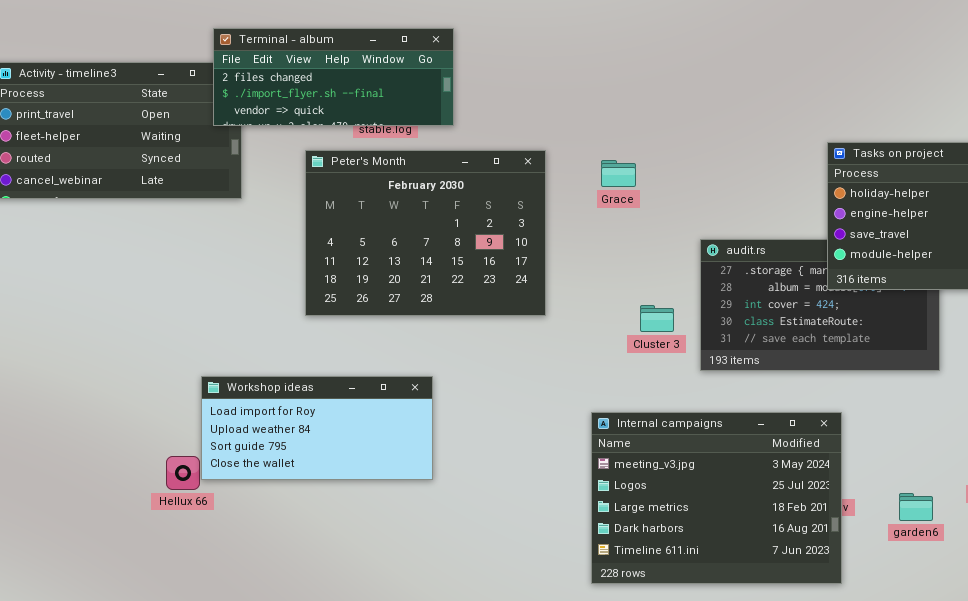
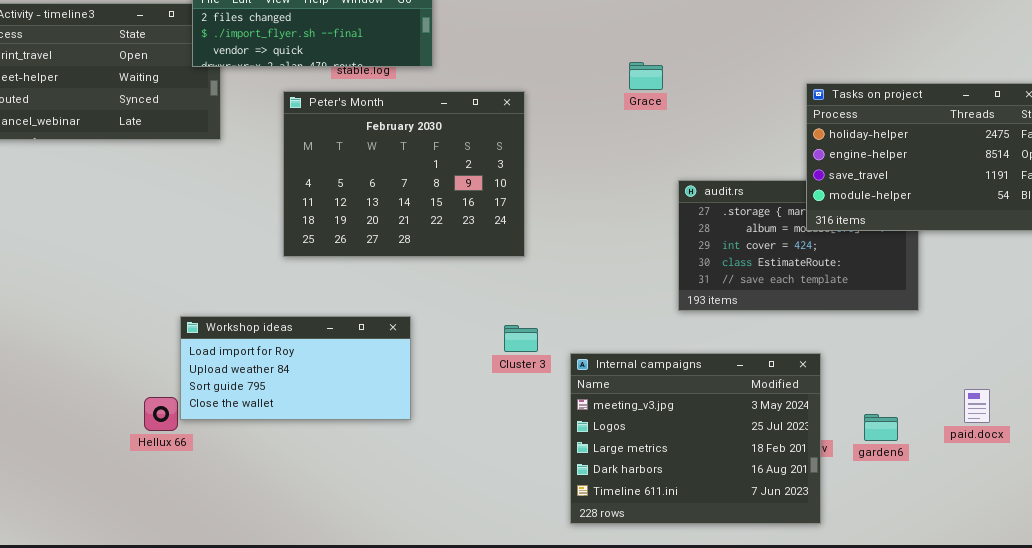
Grace: [601,160,636,187] -> [629,62,663,90], moved
Cluster 3: [640,305,674,332] -> [504,325,538,352], moved
garden6: [899,493,933,521] -> [864,414,898,441], moved

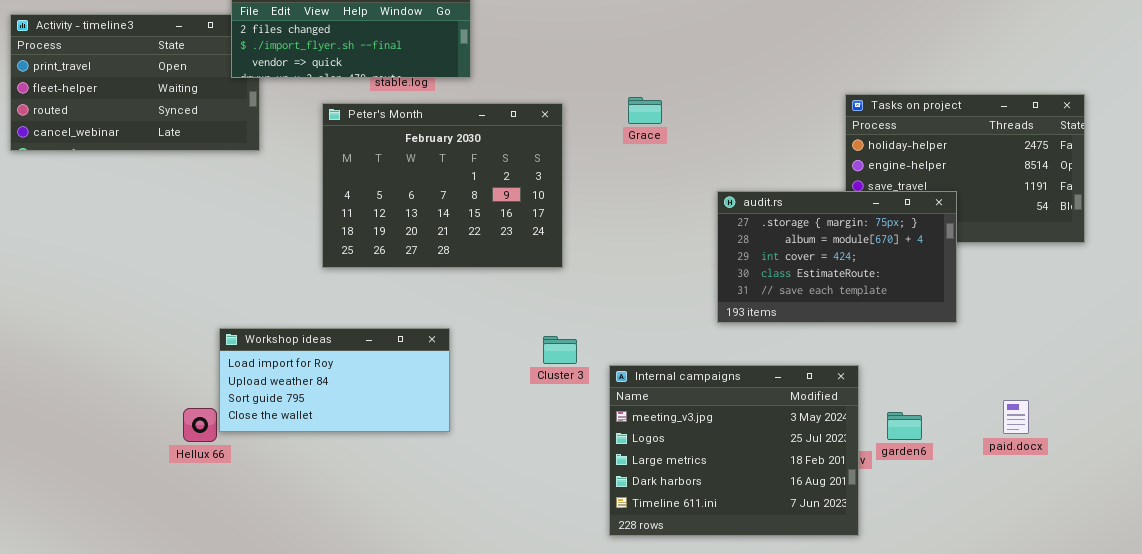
Grace: [629,62,663,90] -> [628,97,662,124], moved
audit.rs: [678,180,919,311] -> [717,191,957,323], raised
garden6: [864,414,898,441] -> [887,412,922,440], moved

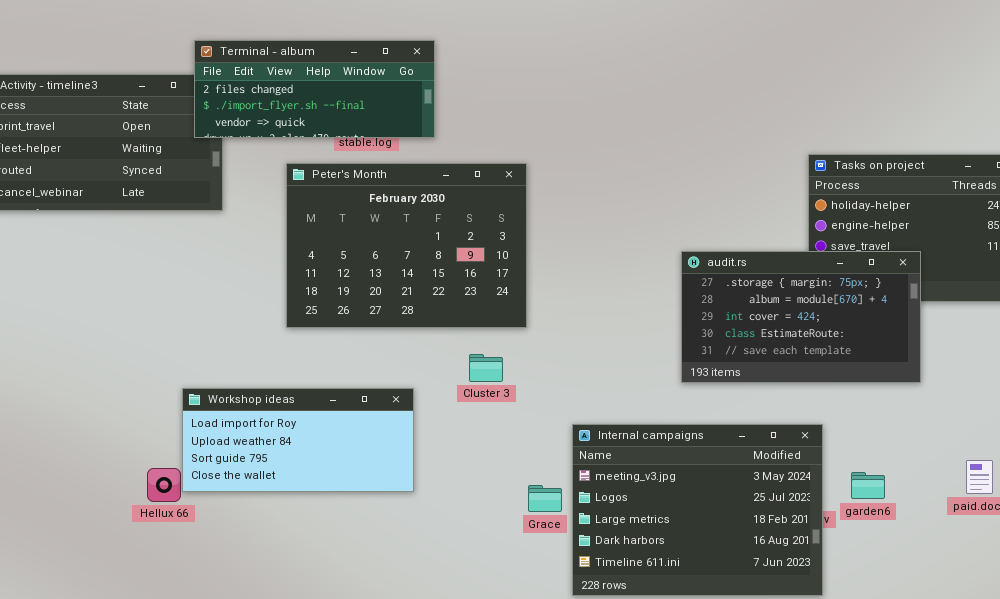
Grace: [628,97,662,124] -> [528,485,562,512], moved
Cluster 3: [543,336,577,364] -> [469,354,503,382], moved

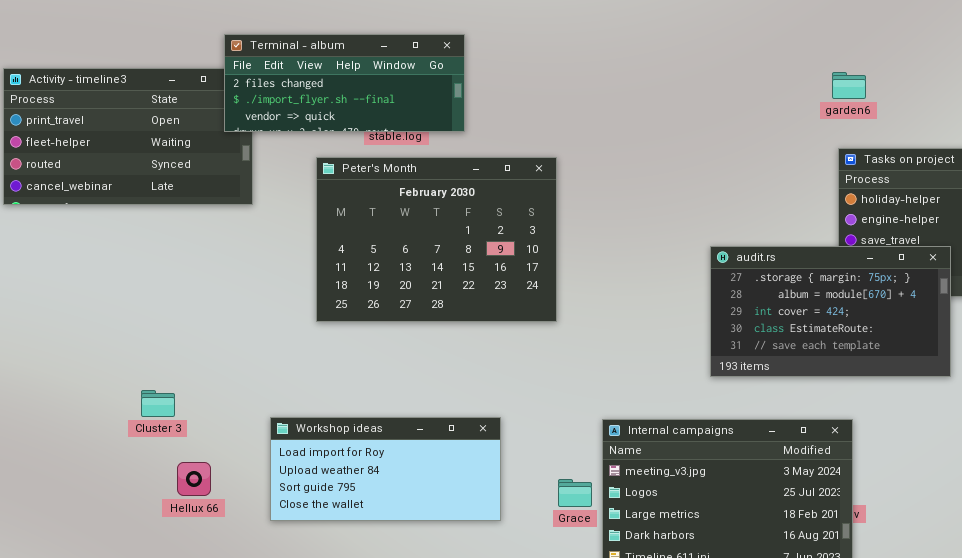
Cluster 3: [469,354,503,382] -> [141,390,175,417], moved
Workshop ideas: [182,388,414,492] -> [270,417,501,521], moved
garden6: [851,472,885,499] -> [832,72,866,99], moved

